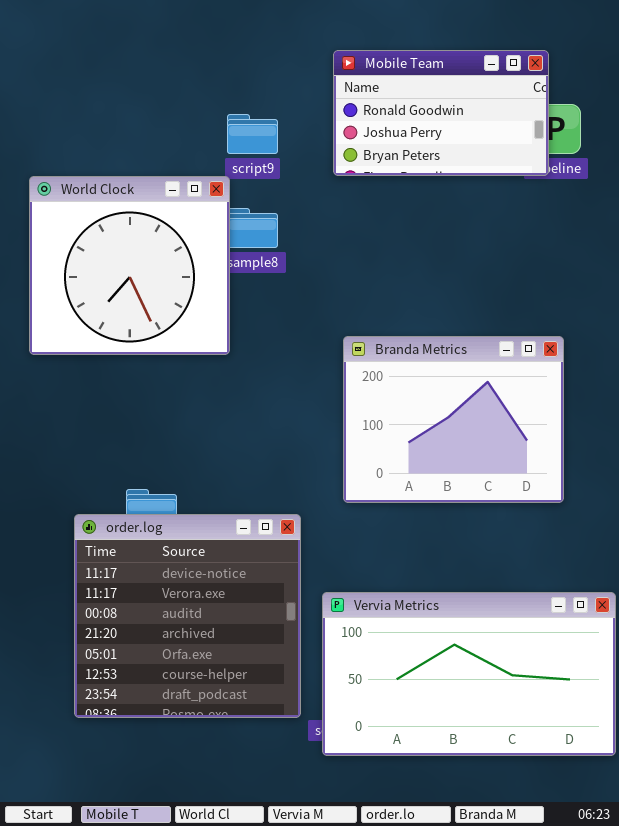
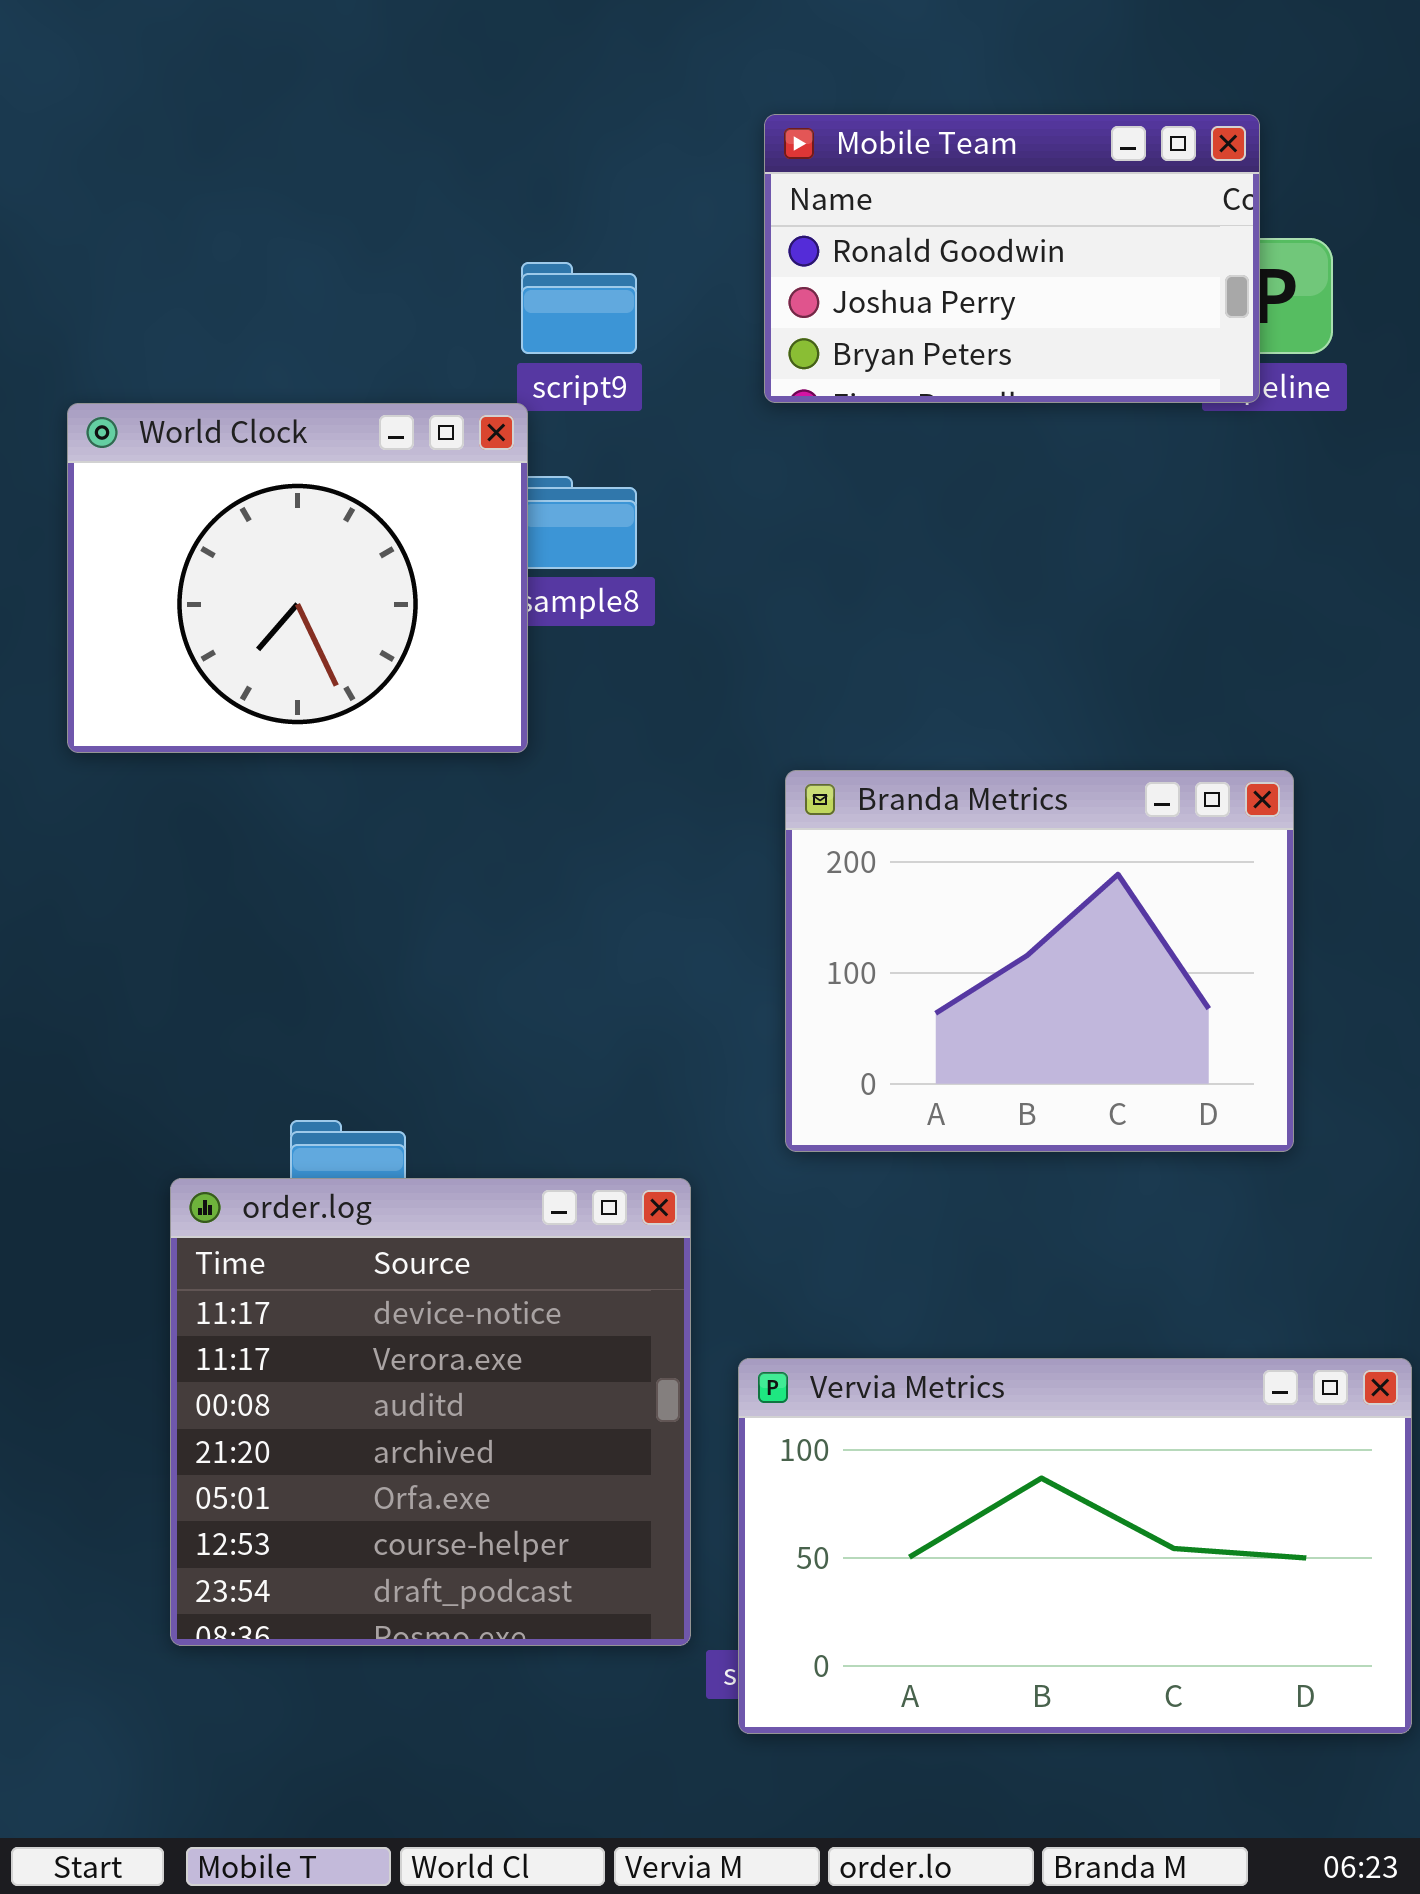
World Clock: [29,176,230,355] -> [67,403,528,753], resized

